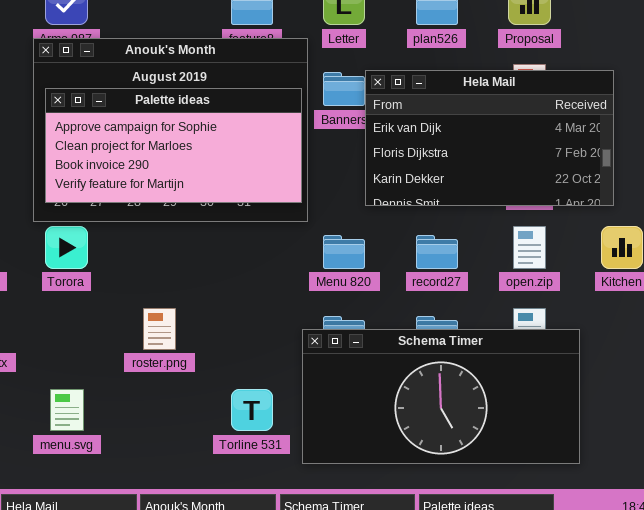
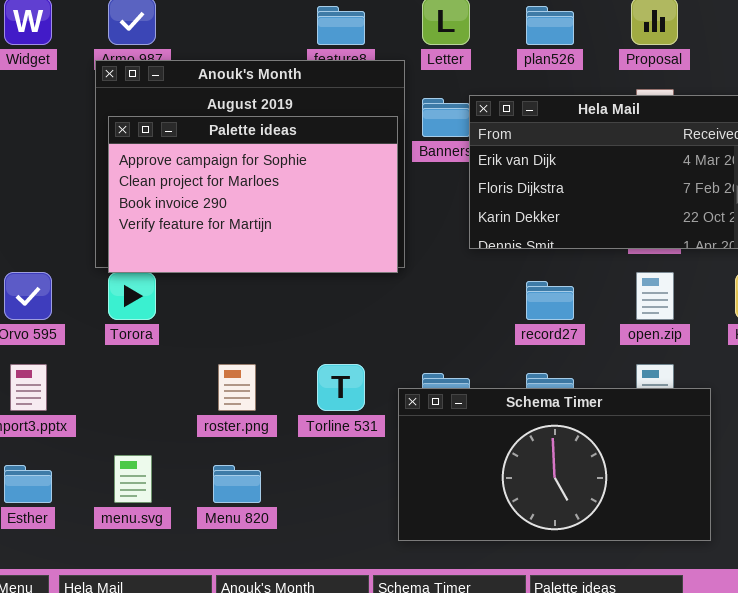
Palette ideas: [45,88,302,203] -> [108,116,398,273], resized
Menu 820: [323,235,365,269] -> [213,465,261,503], moved
Torline 531: [231,389,273,431] -> [317,364,365,411], moved

